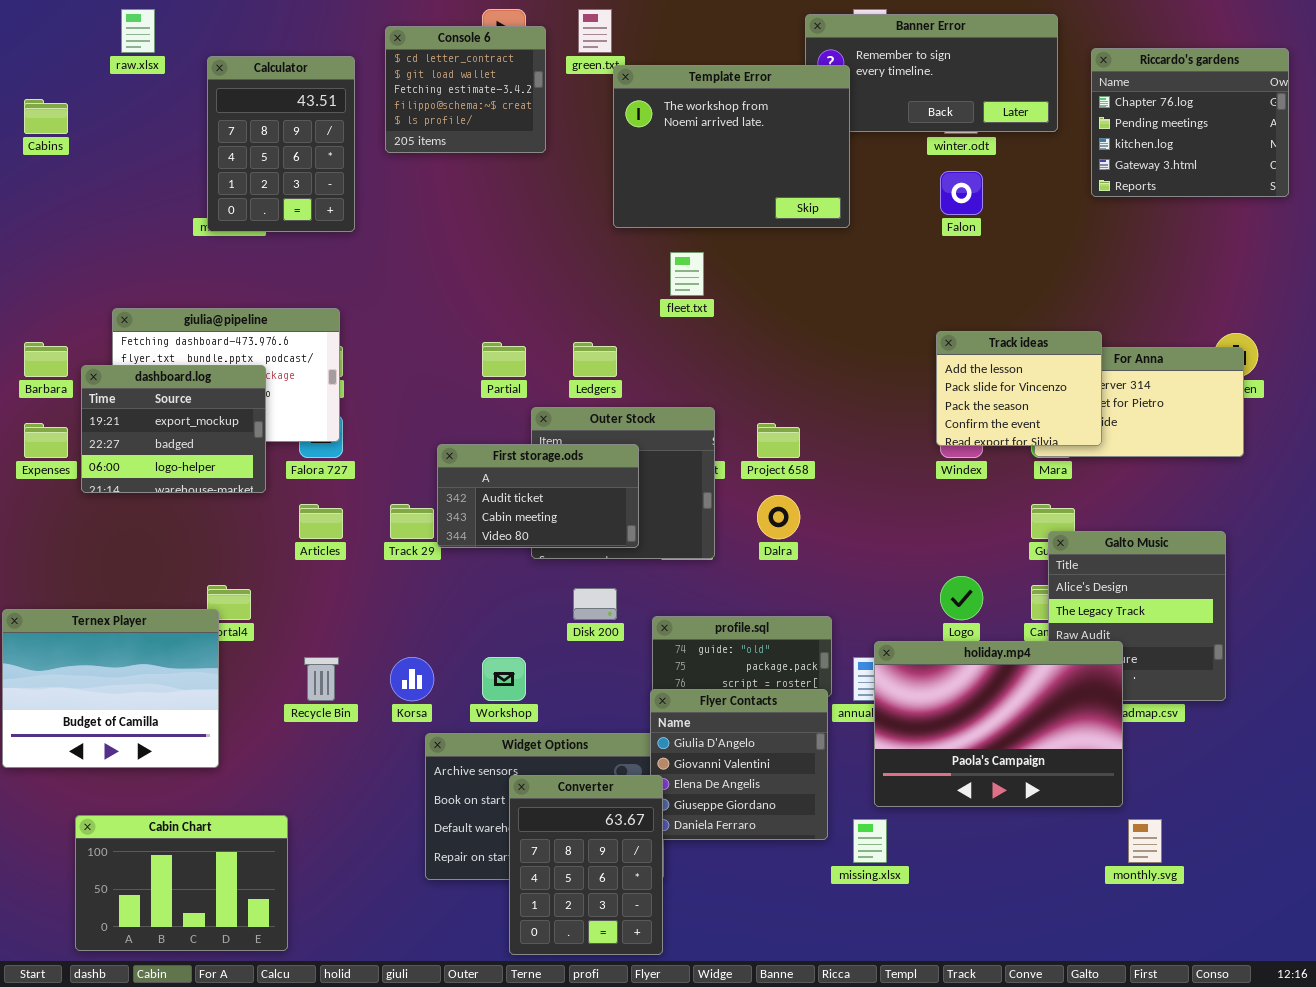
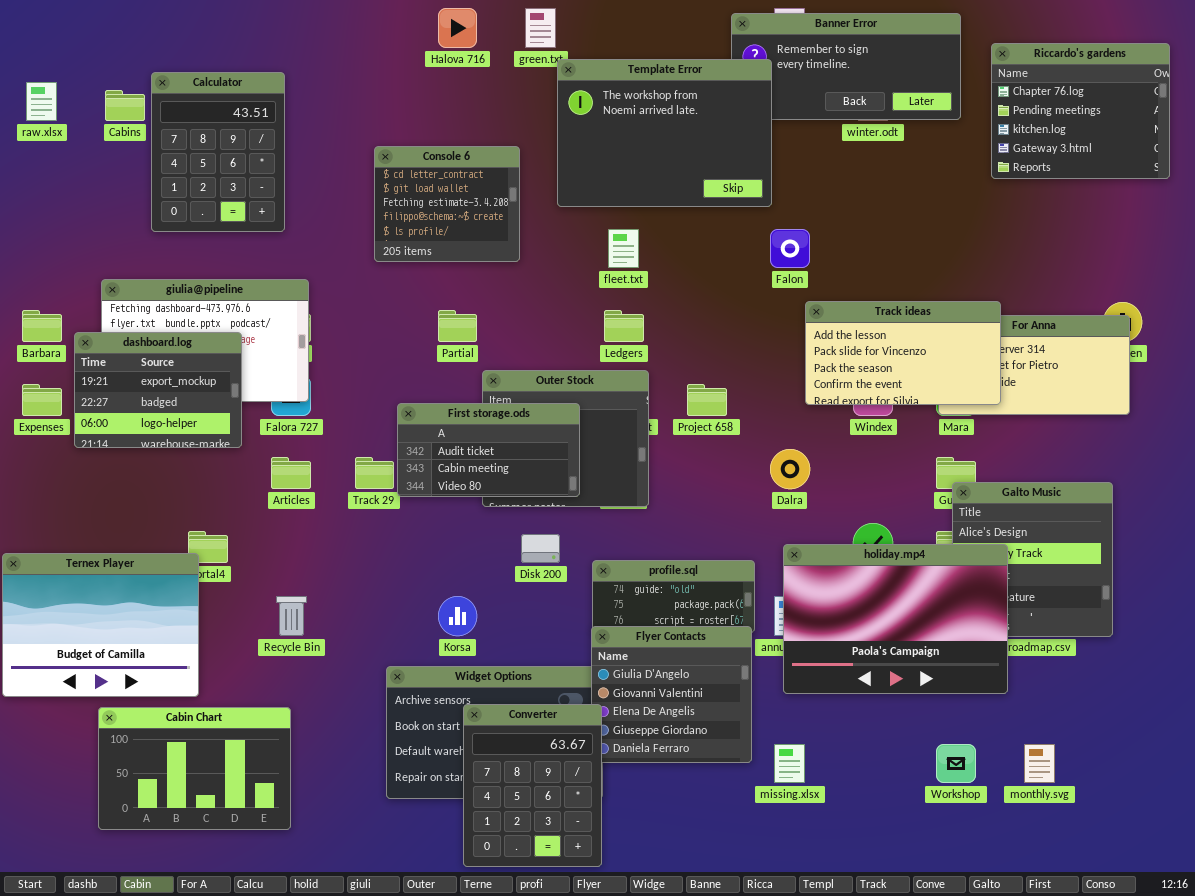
raw.xlsx: [121,9,155,53] -> [26,82,57,121], moved
Console 6: [385,26,546,153] -> [374,146,520,262], moved
Calculator: [207,56,355,232] -> [151,72,285,232], moved
Cabins: [24,99,68,134] -> [105,90,145,121], moved
Falon: [940,171,983,215] -> [770,229,810,268], moved
Track ideas: [936,331,1102,446] -> [805,301,1001,405], resized
Ledgers: [573,342,617,377] -> [604,310,644,342], moved
Dalra: [757,495,800,539] -> [770,449,810,489], moved
holiday.mp4: [874,641,1123,807] -> [783,544,1008,694], moved
Korsa: [390,657,434,701] -> [438,596,477,636], moved
Workshop: [482,657,526,701] -> [936,744,976,783], moved
Cabin Chart: [75,815,288,951] -> [98,707,291,830], moved

